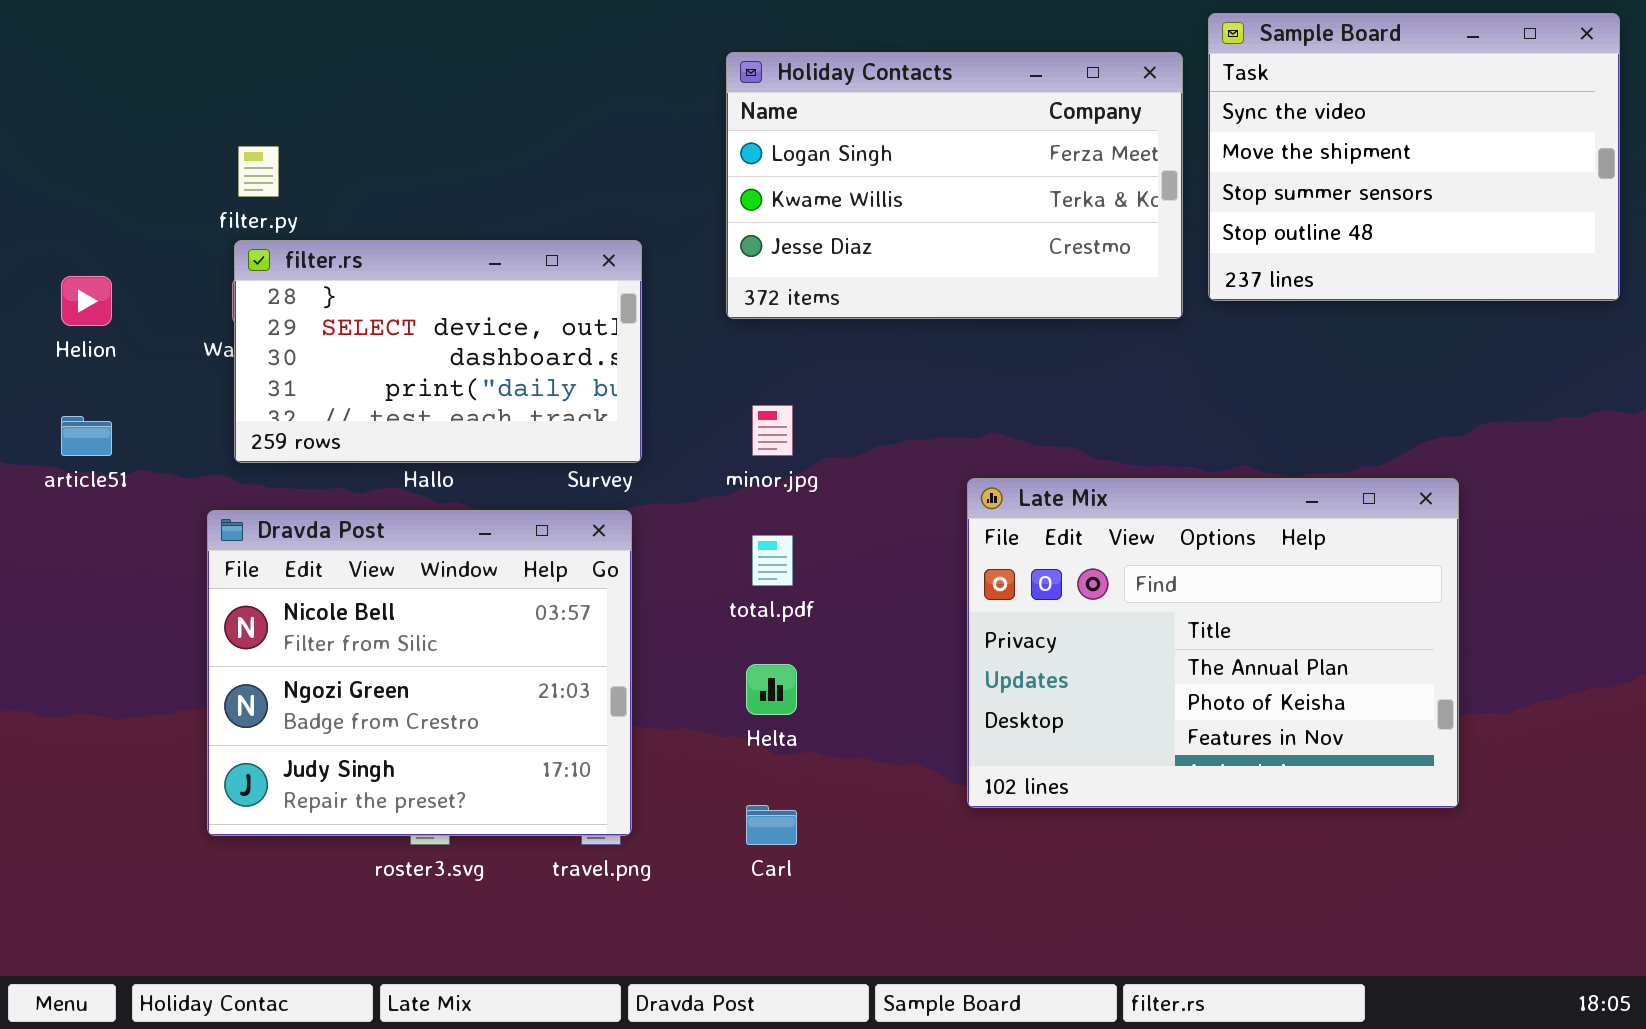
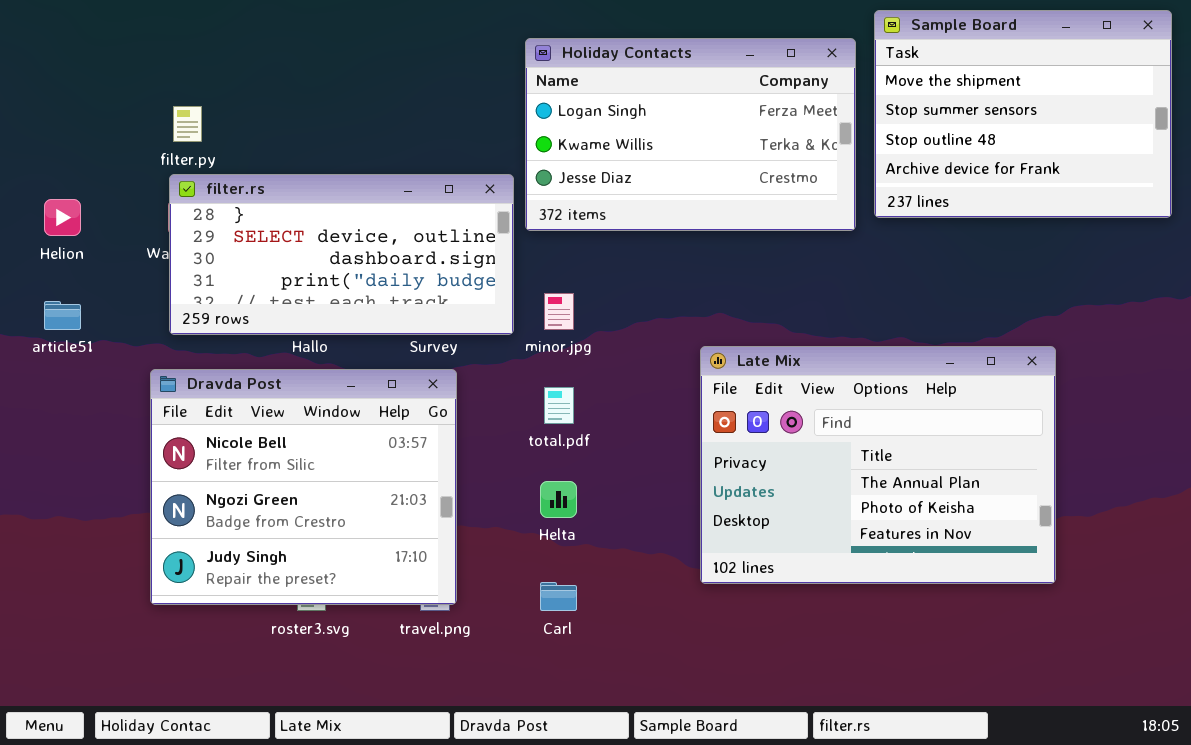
Sample Board: [1208,13,1620,301] -> [874,10,1172,218], scrolled down 1 row
filter.rs: [234,240,642,463] -> [169,174,514,335], resized

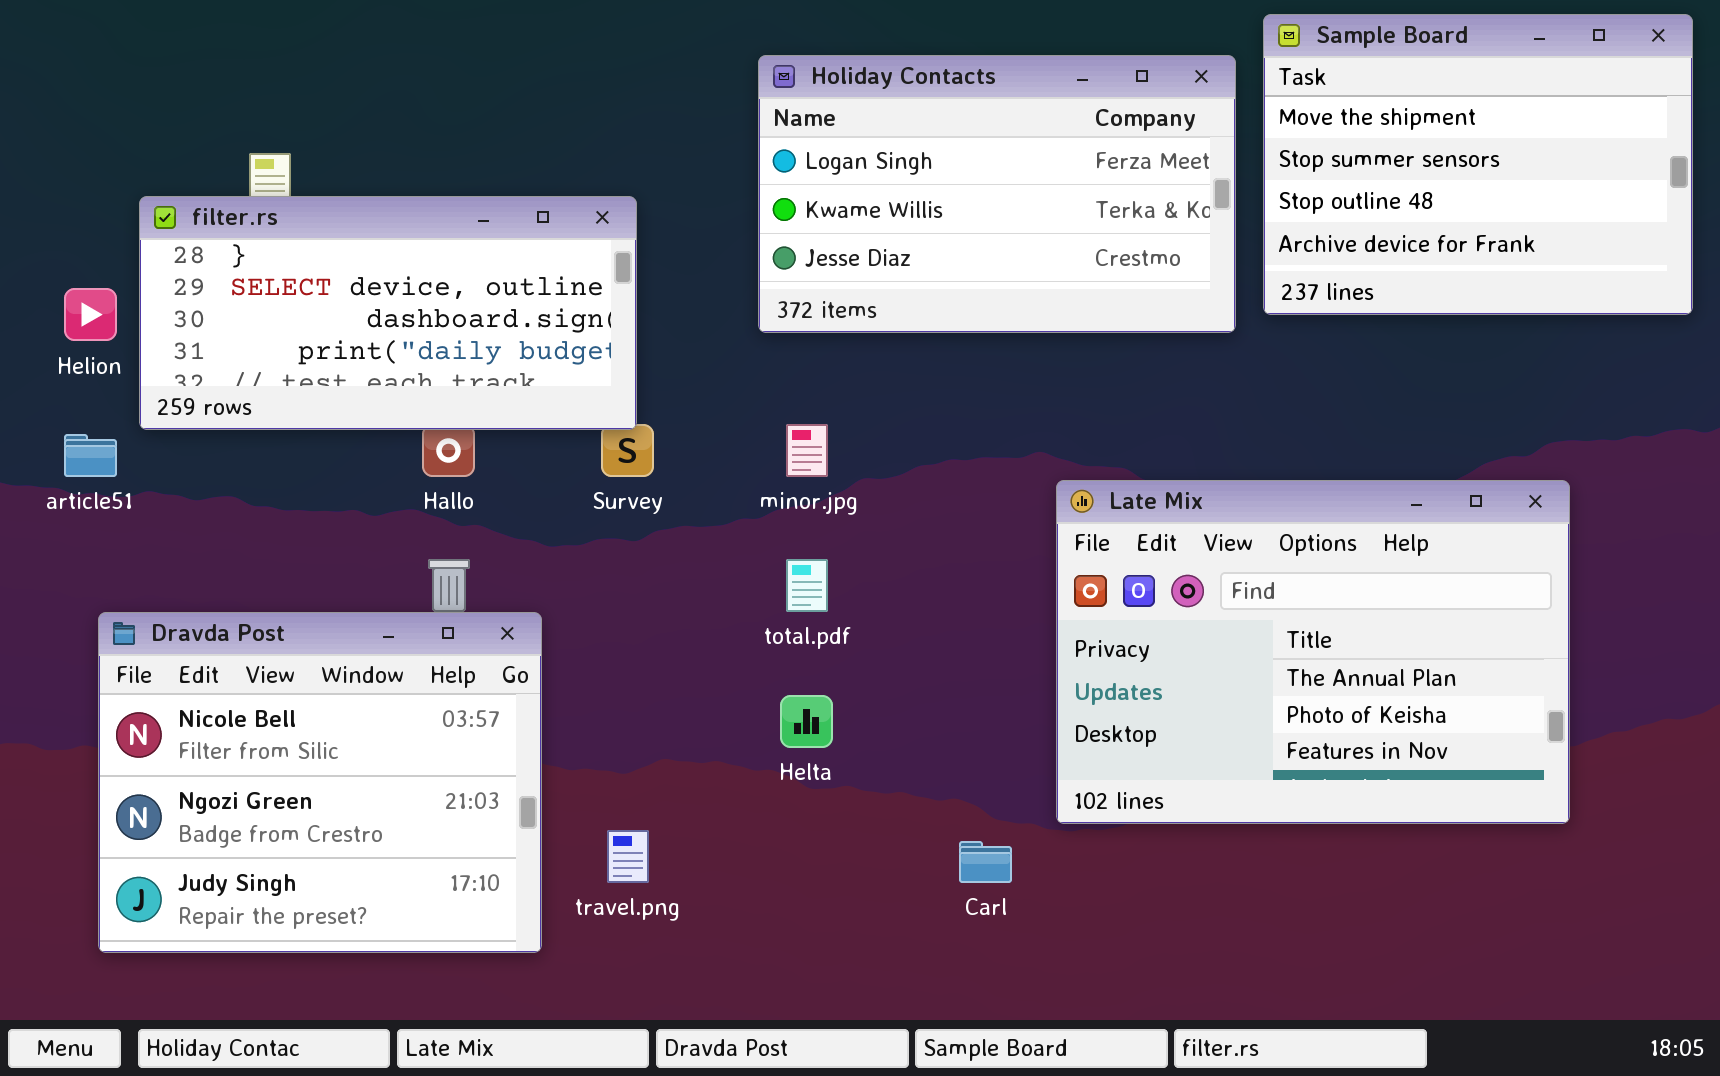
filter.rs: [169,174,514,335] -> [139,196,637,430], moved
Late Mix: [700,346,1056,584] -> [1056,480,1570,824], moved
Dravda Post: [150,369,457,605] -> [98,612,542,953], moved
Carl: [540,582,577,611] -> [959,841,1012,883], moved

